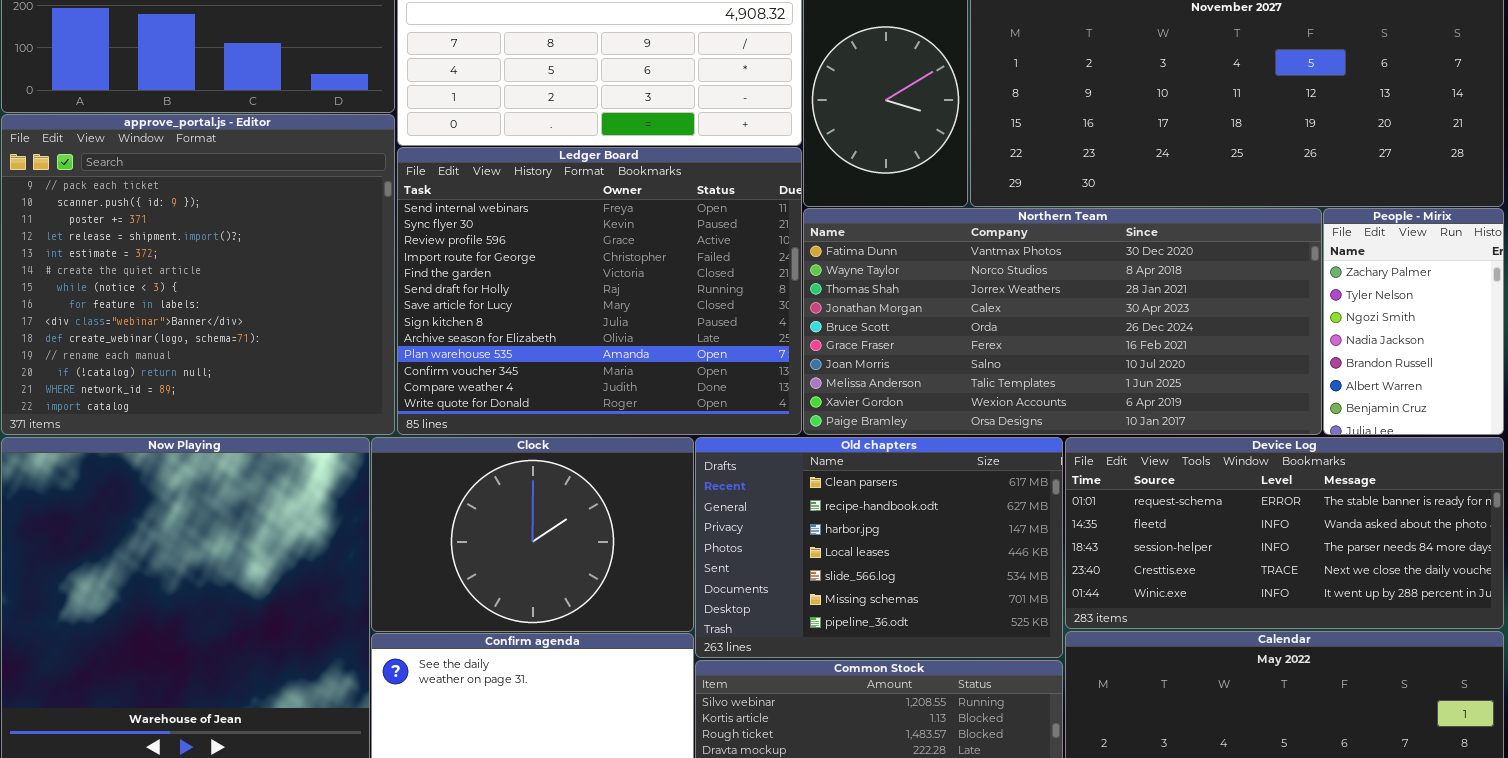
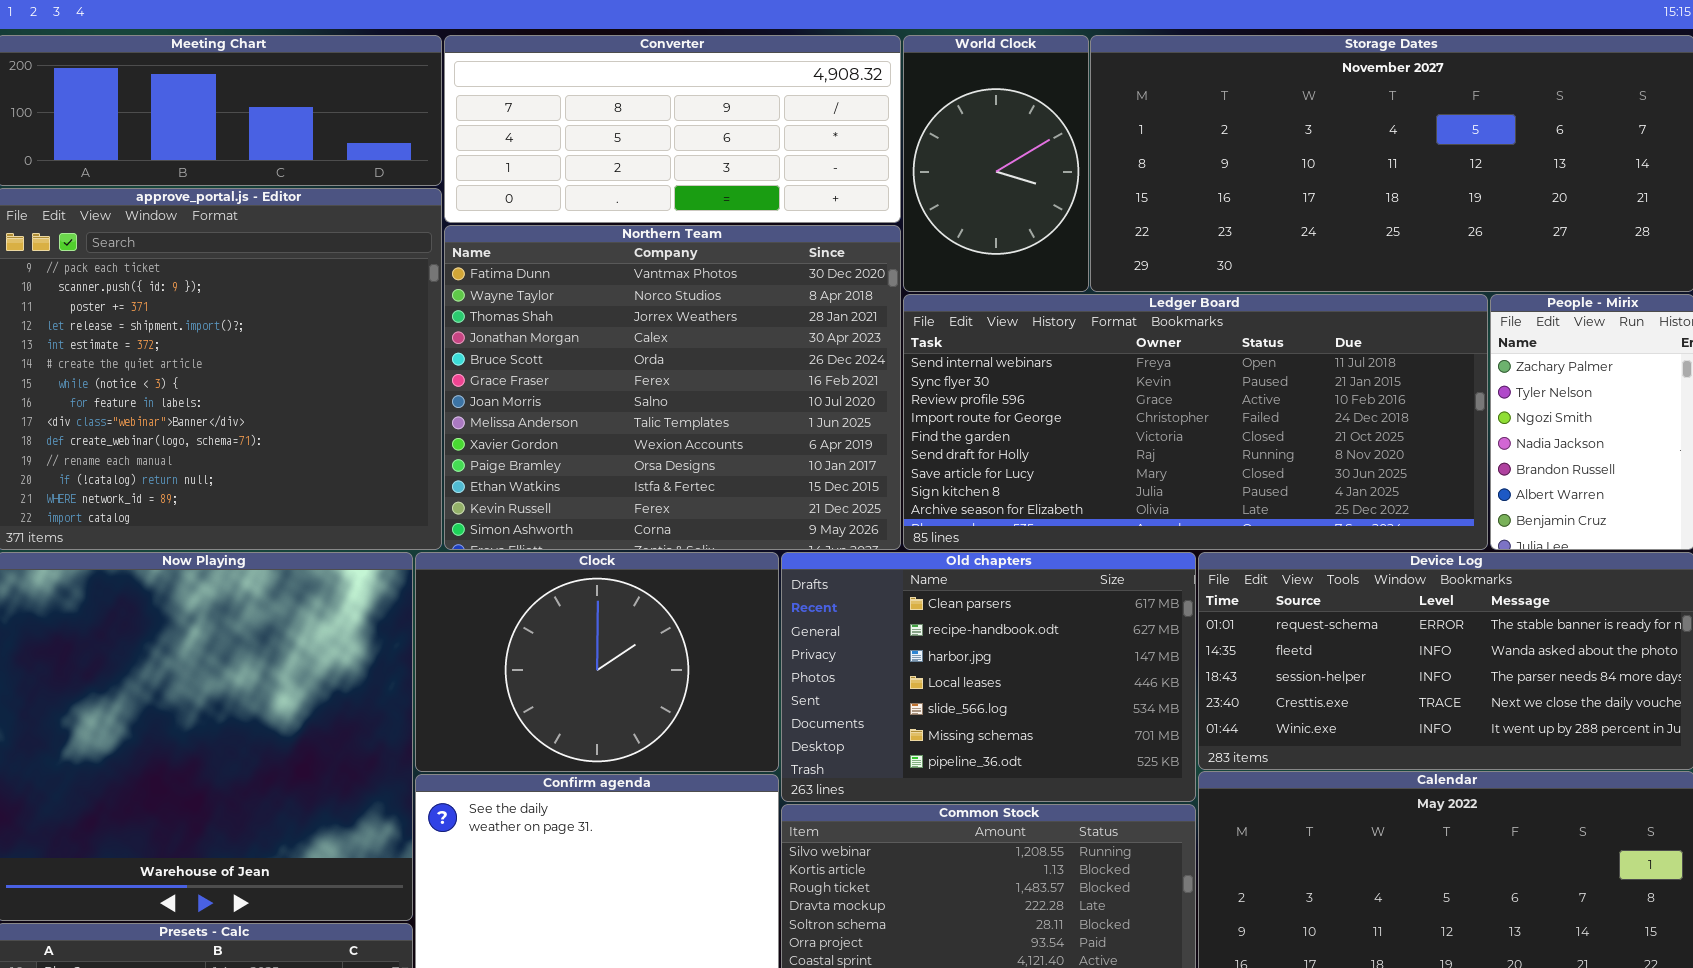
Ledger Board: [397,147,802,435] -> [903,294,1488,550], moved, resized
Northern Team: [803,208,1322,435] -> [444,225,901,550], moved, resized

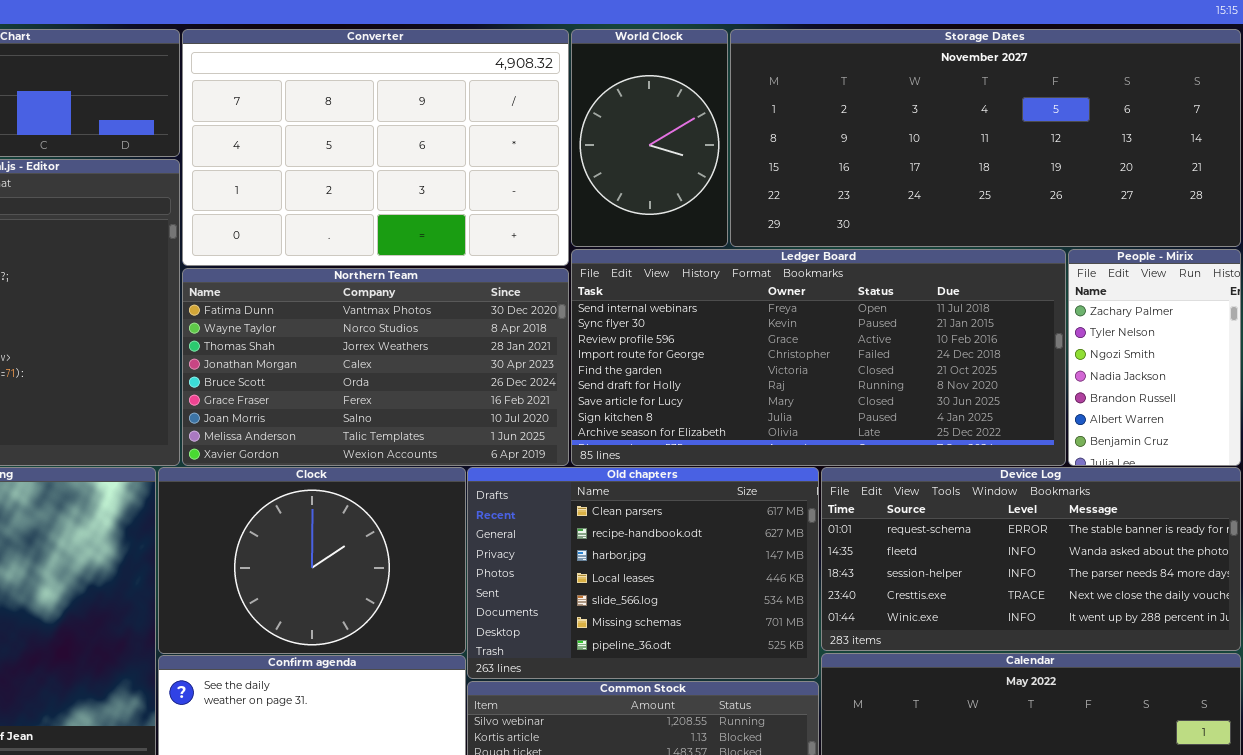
Converter: [444,35,901,223] -> [182,29,569,266], resized
Northern Team: [444,225,901,550] -> [182,268,569,466], resized

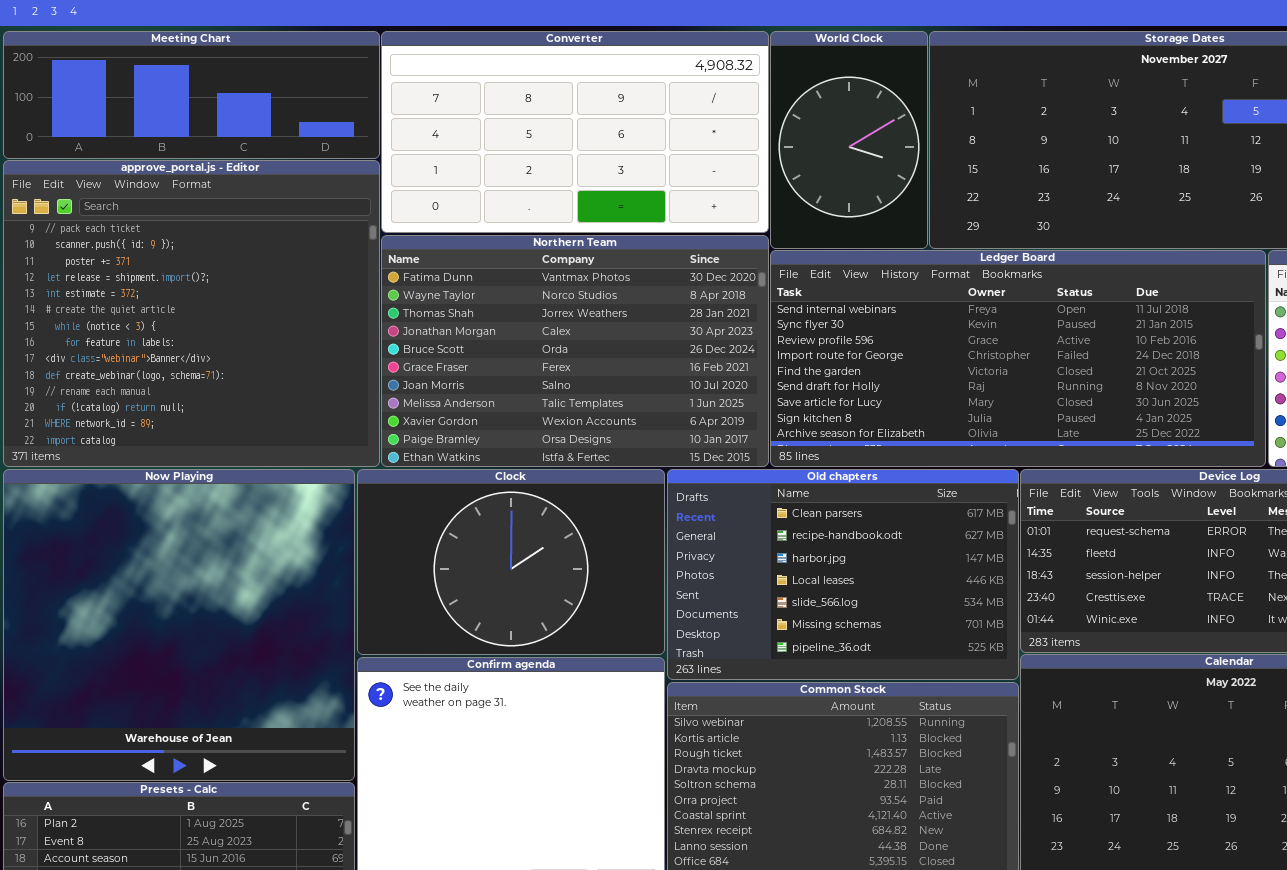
Converter: [182,29,569,266] -> [381,31,769,233], resized
Northern Team: [182,268,569,466] -> [381,235,769,467], resized

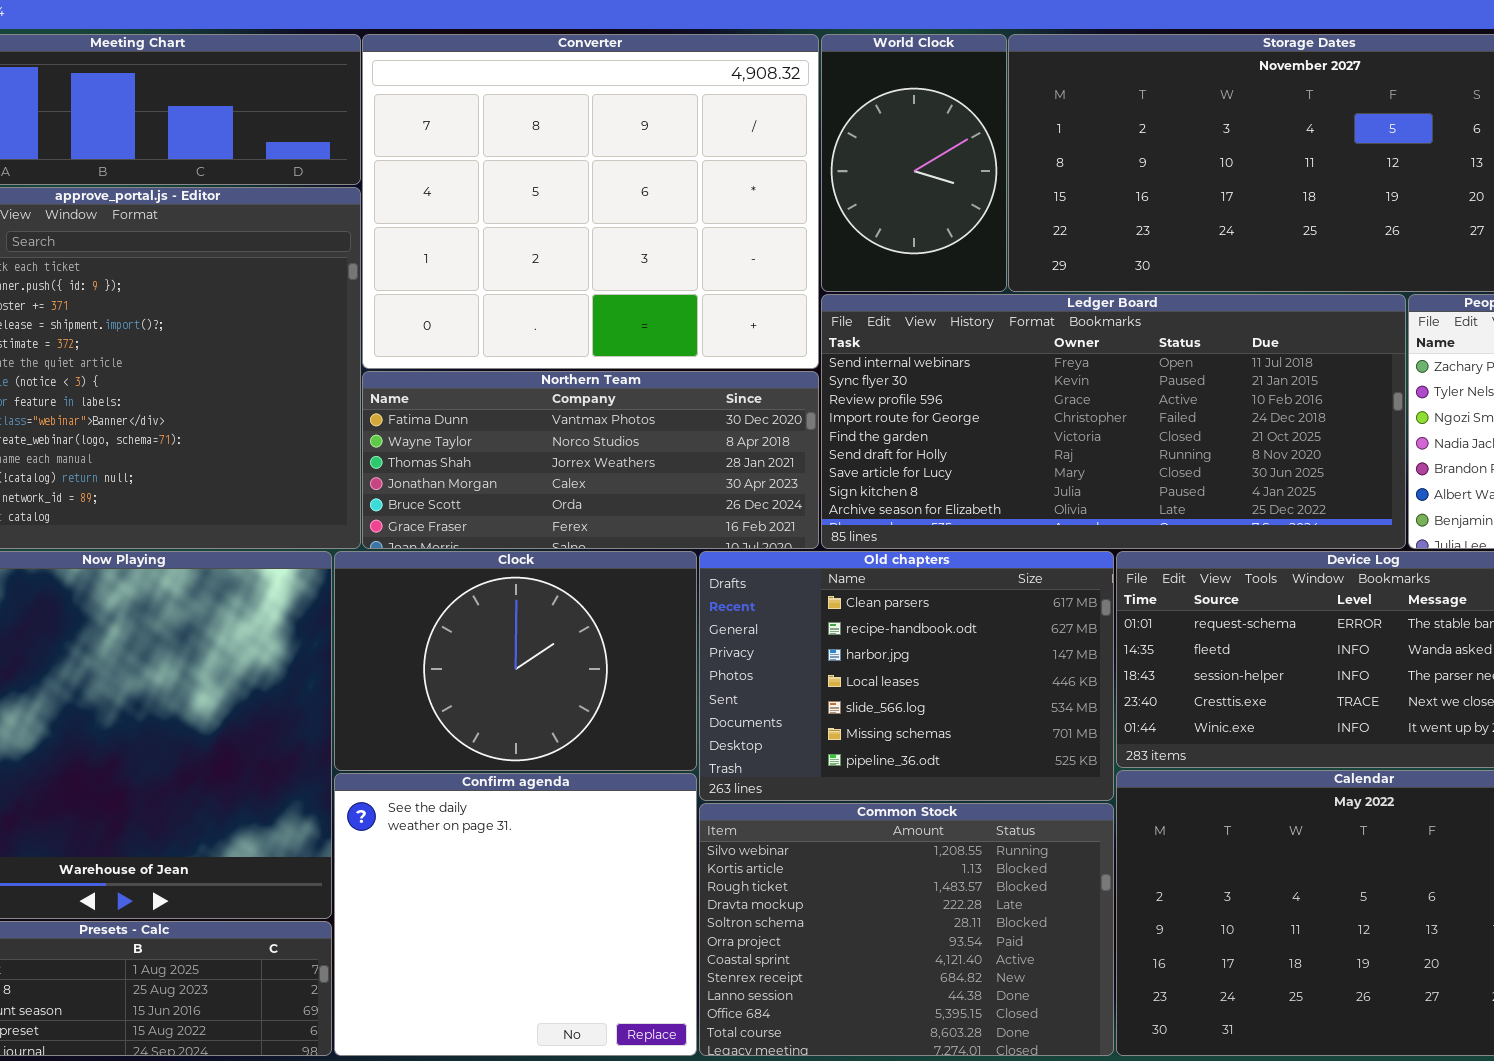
Converter: [381,31,769,233] -> [362,34,819,369], resized
Northern Team: [381,235,769,467] -> [362,371,819,549], resized

